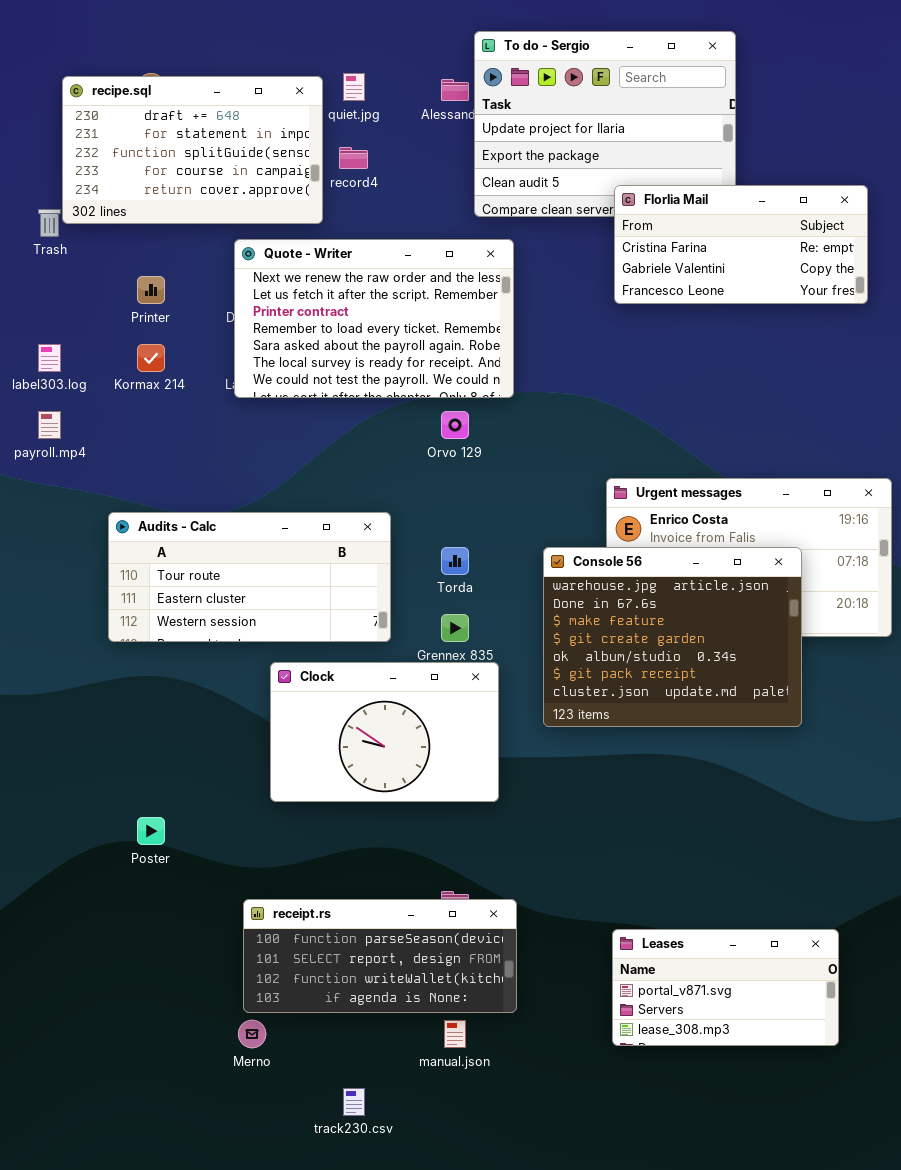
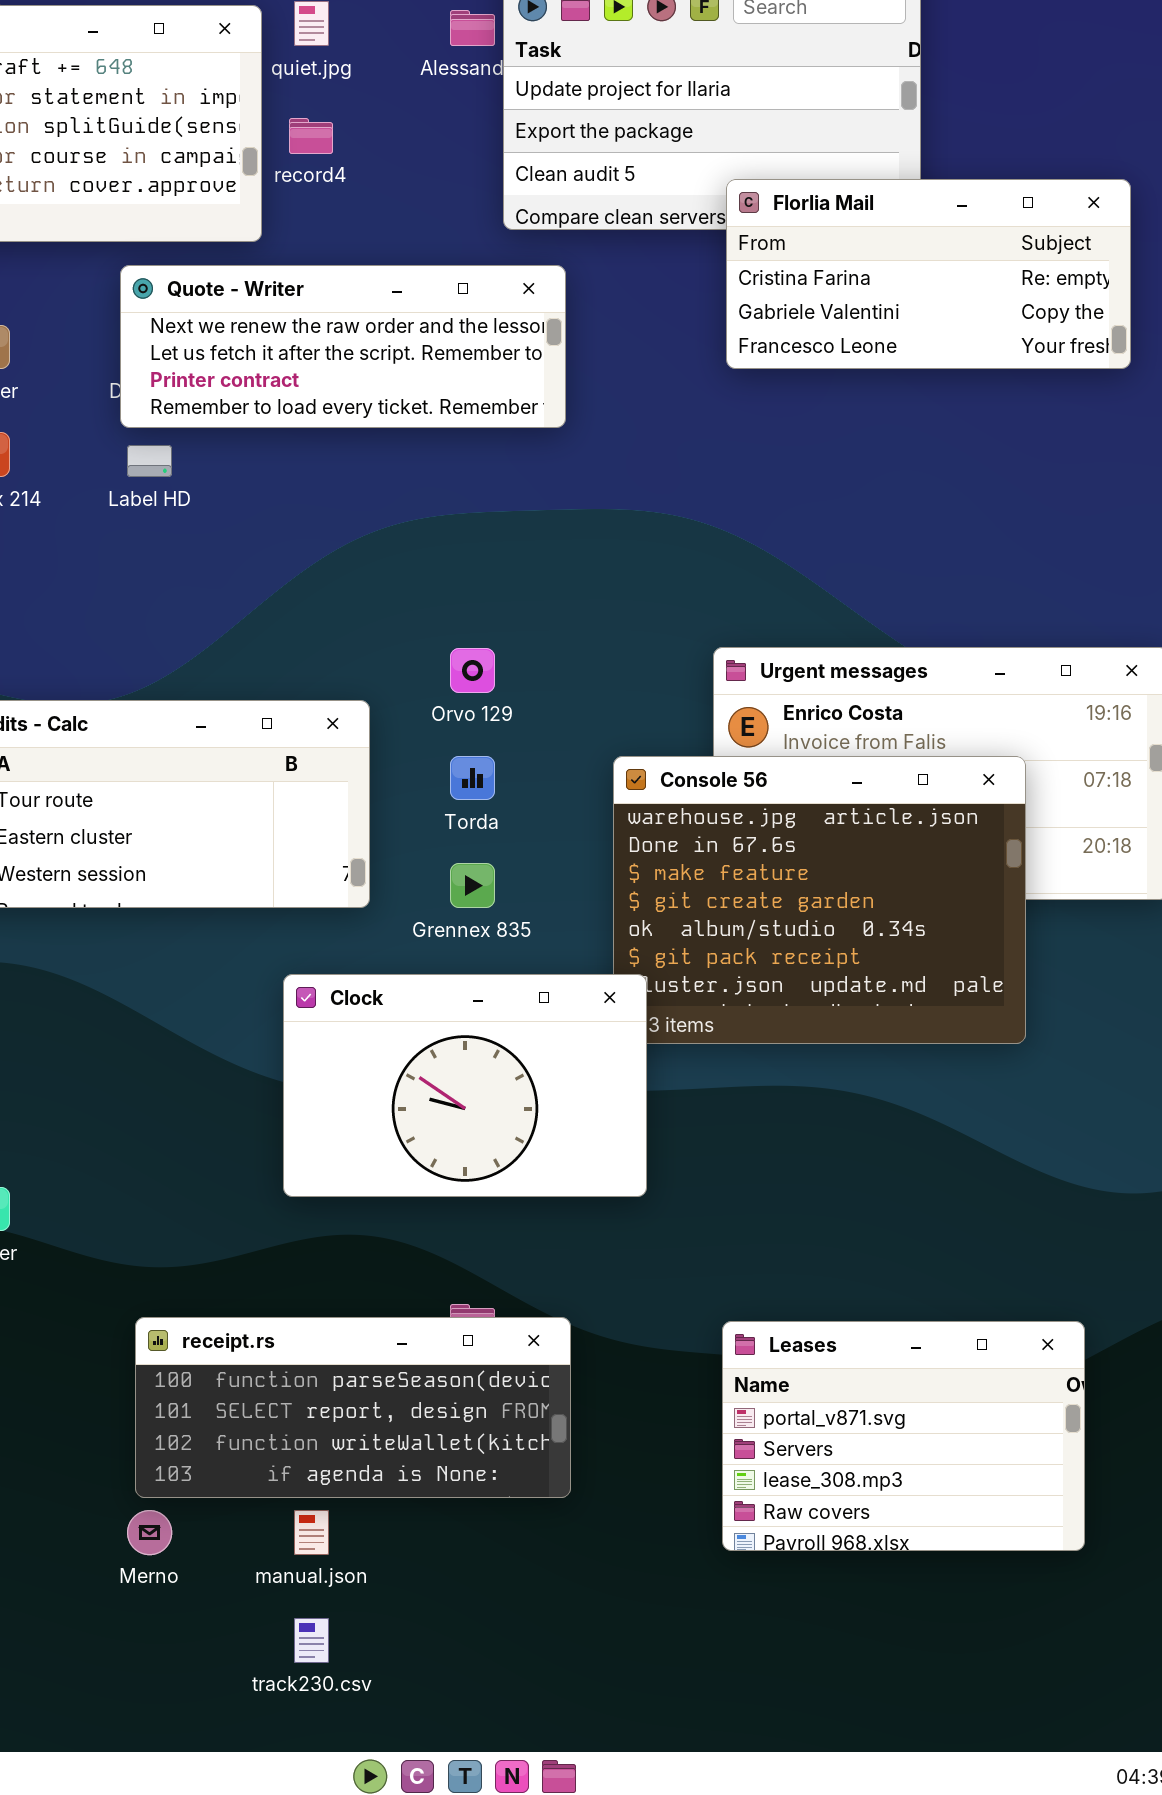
Quote - Writer: [234,239,514,398] -> [120,265,566,428], resized
Orvo 129: [441,411,469,439] -> [450,648,495,693], moved
Clock: [270,662,499,802] -> [283,974,647,1197], moved
Leases: [612,929,839,1046] -> [722,1321,1085,1551], resized
manual.json: [444,1020,466,1048] -> [294,1510,329,1555], moved

